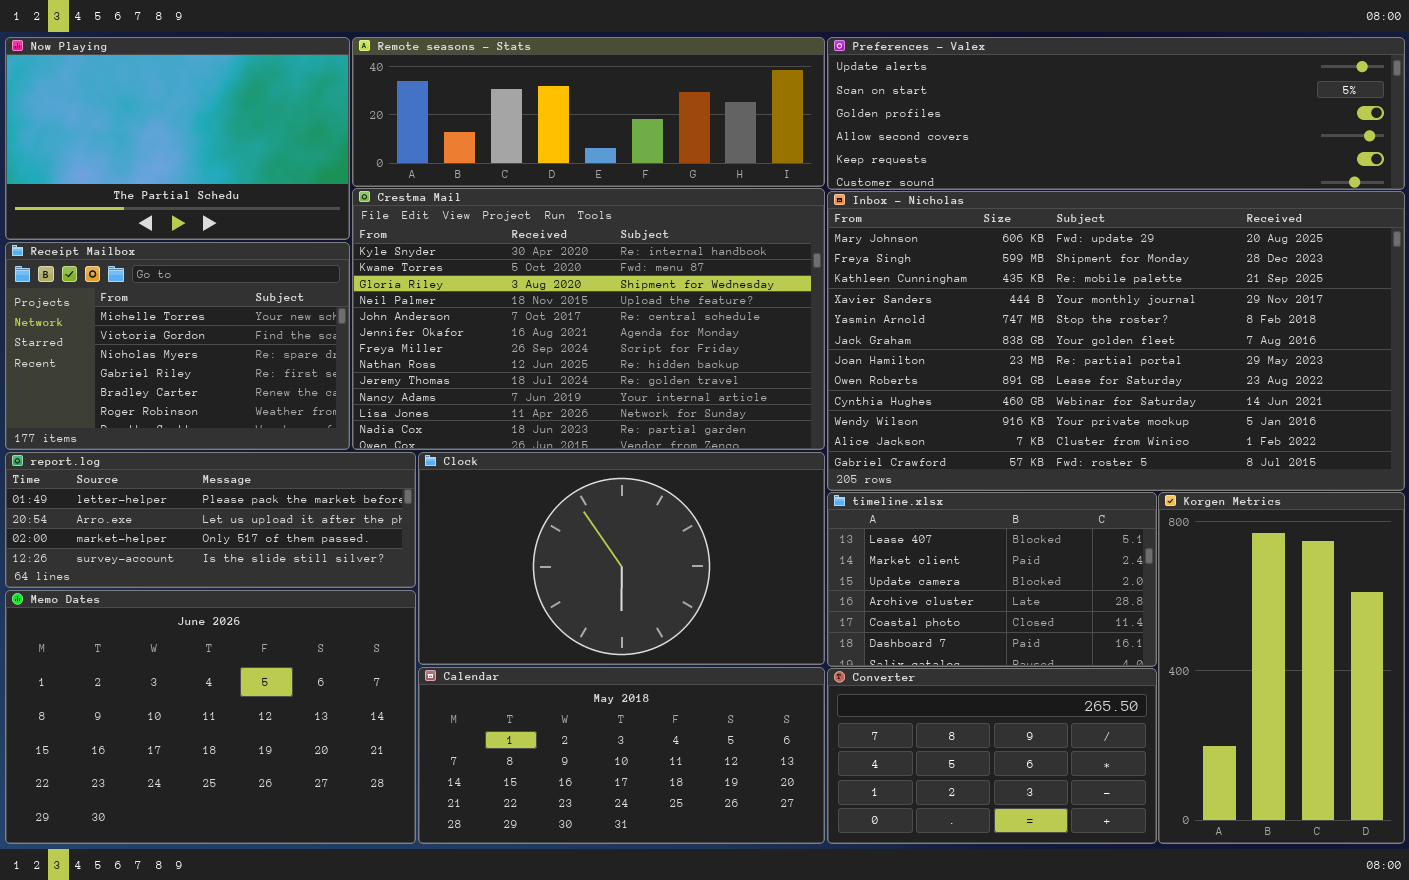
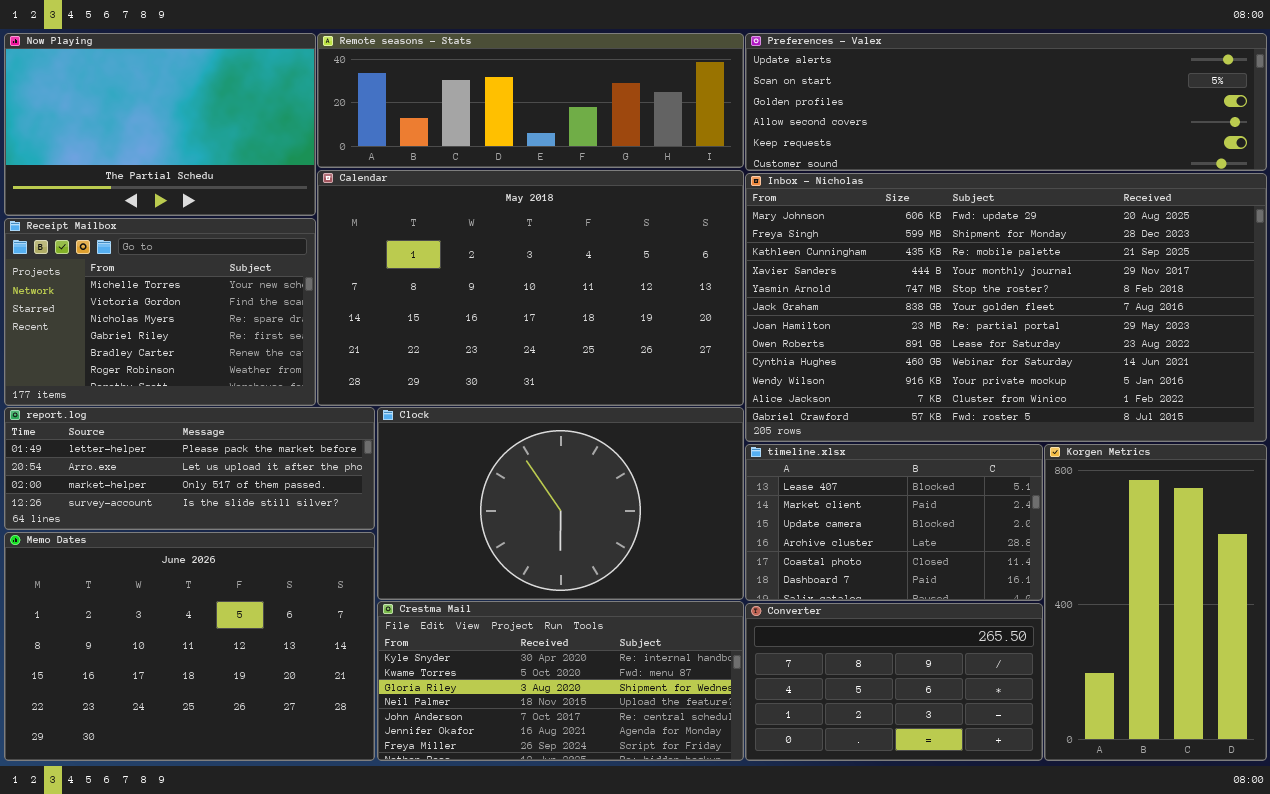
Crestma Mail: [352,188,825,450] -> [377,601,744,761], moved, resized
Calendar: [418,667,825,844] -> [317,170,744,406], moved, resized

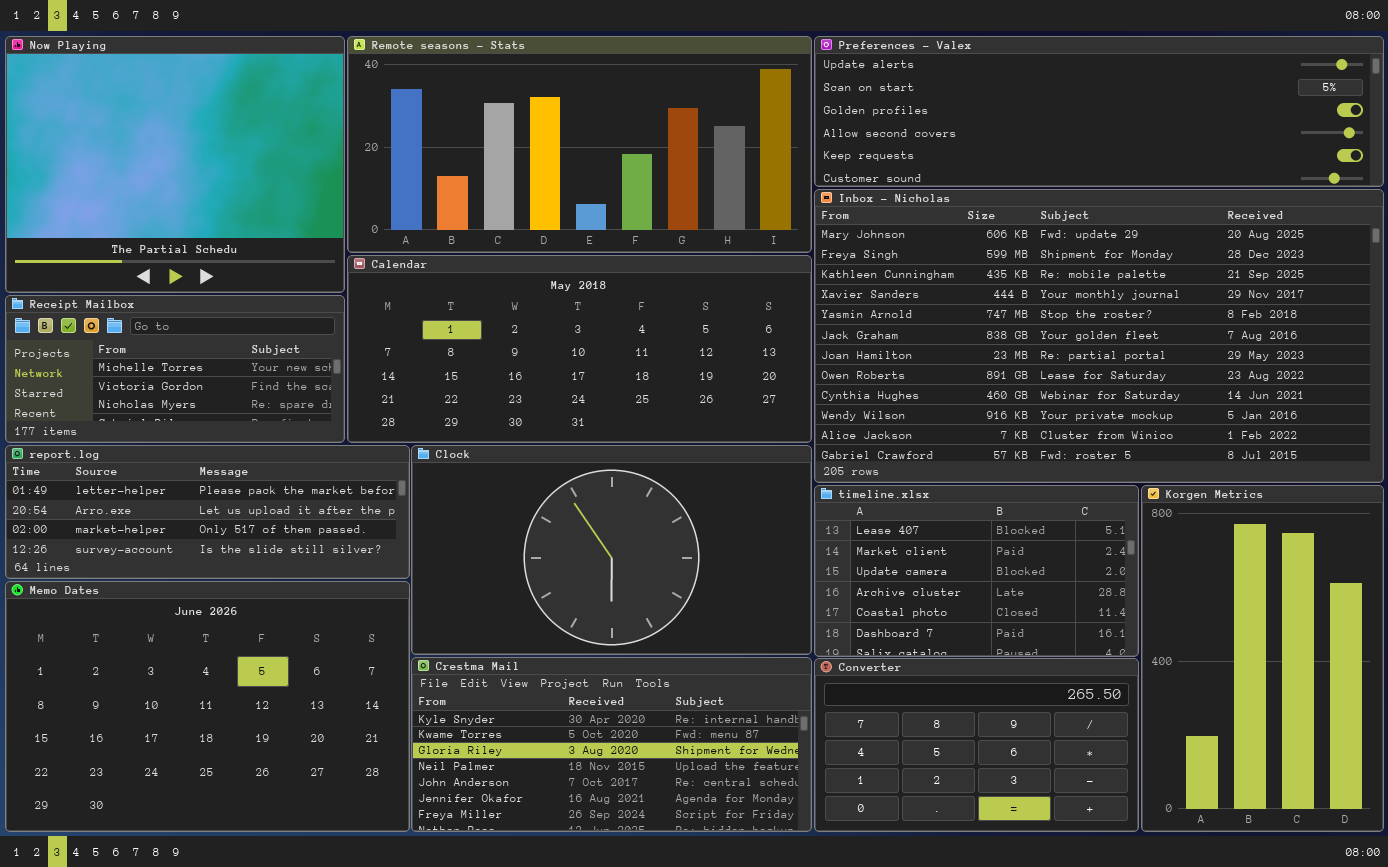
Now Playing: [4,33,316,216] -> [5,36,345,293], resized
Remote seasons - Stats: [317,33,744,168] -> [347,36,812,253], resized
Calendar: [317,170,744,406] -> [347,255,812,443], resized
Receipt Mailbox: [4,218,316,406] -> [5,295,345,443], resized

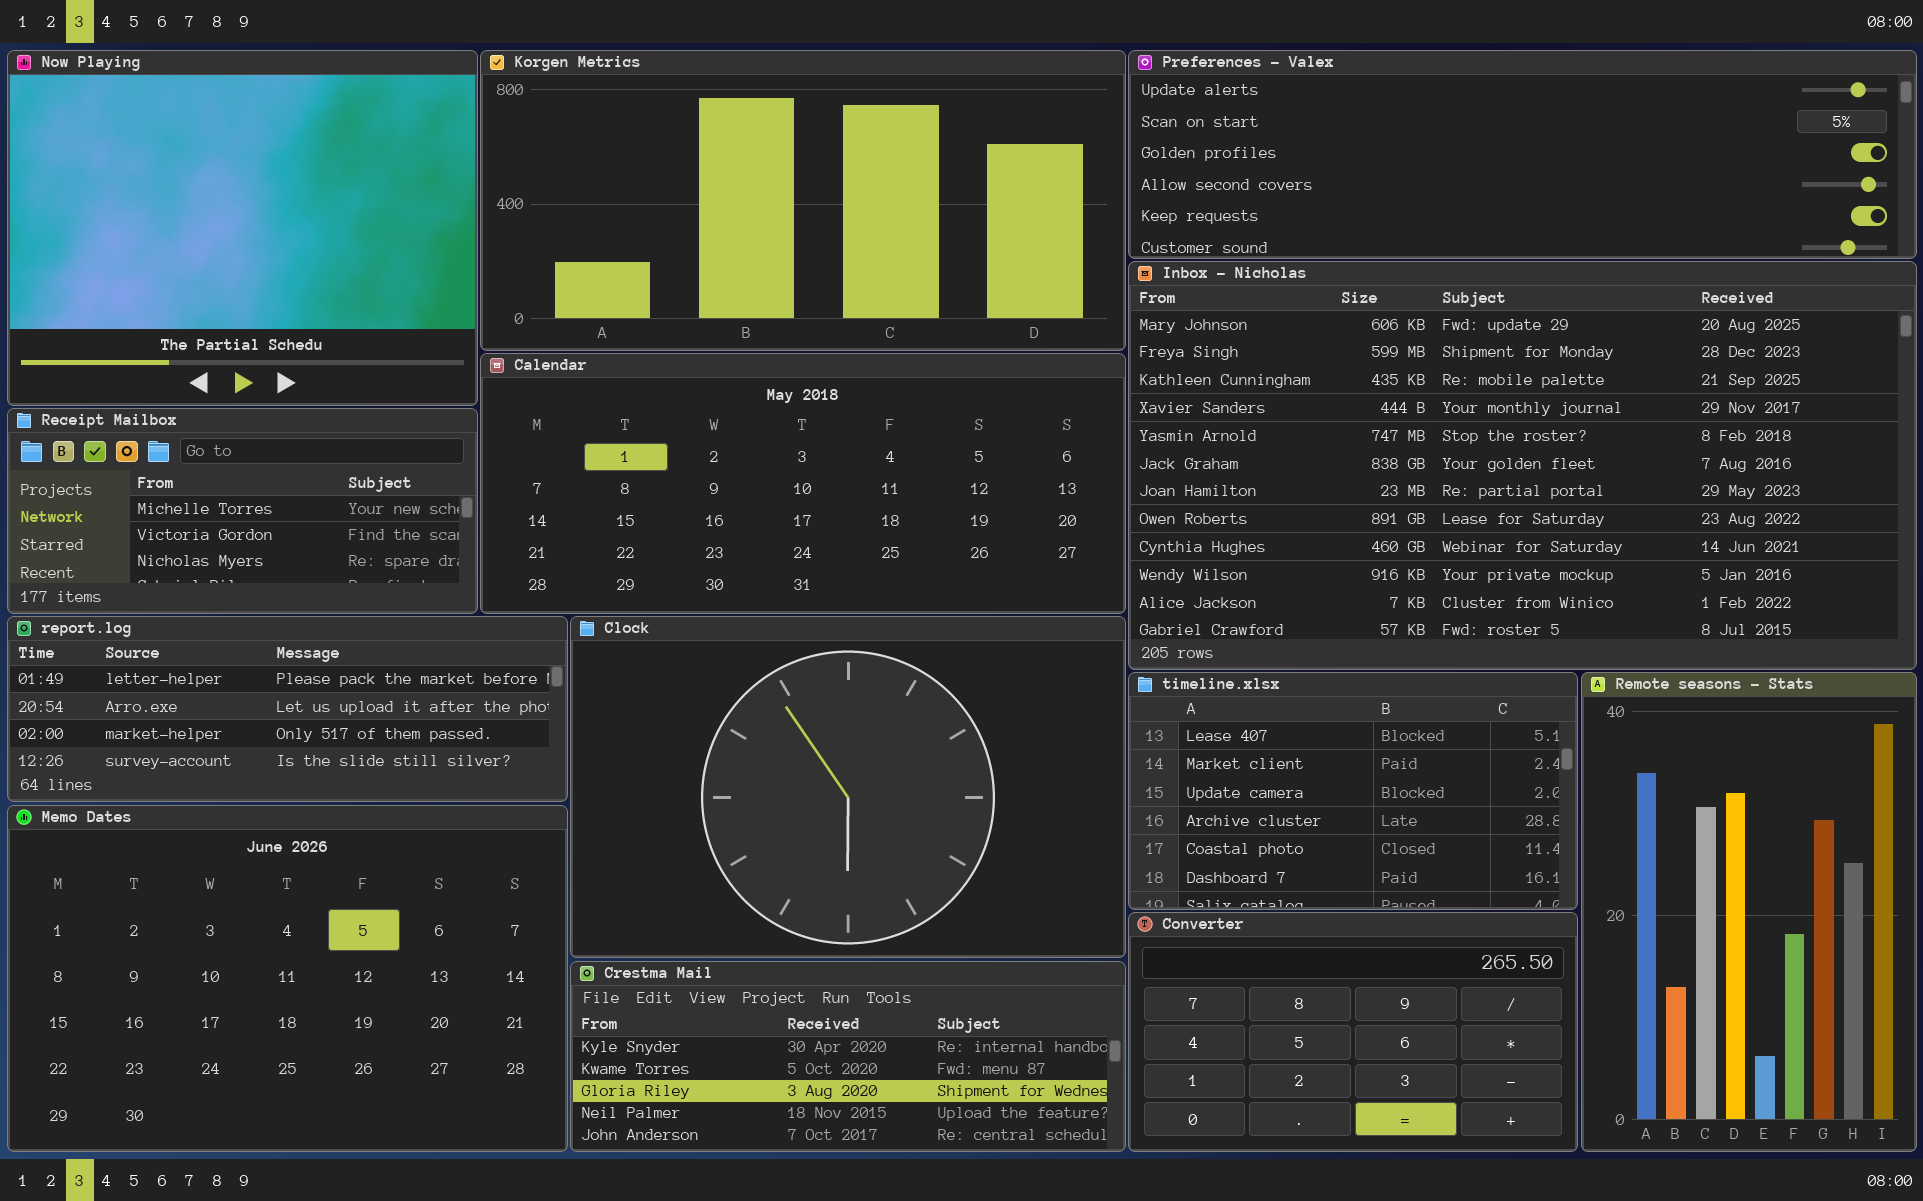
Remote seasons - Stats: [347,36,812,253] -> [1581,672,1917,1152], moved, resized
Clock: [411,445,812,655] -> [570,616,1126,958], resized
Korgen Metrics: [1141,485,1384,832] -> [480,50,1126,351], moved, resized
Crestma Mail: [411,657,812,832] -> [570,961,1126,1152], resized

